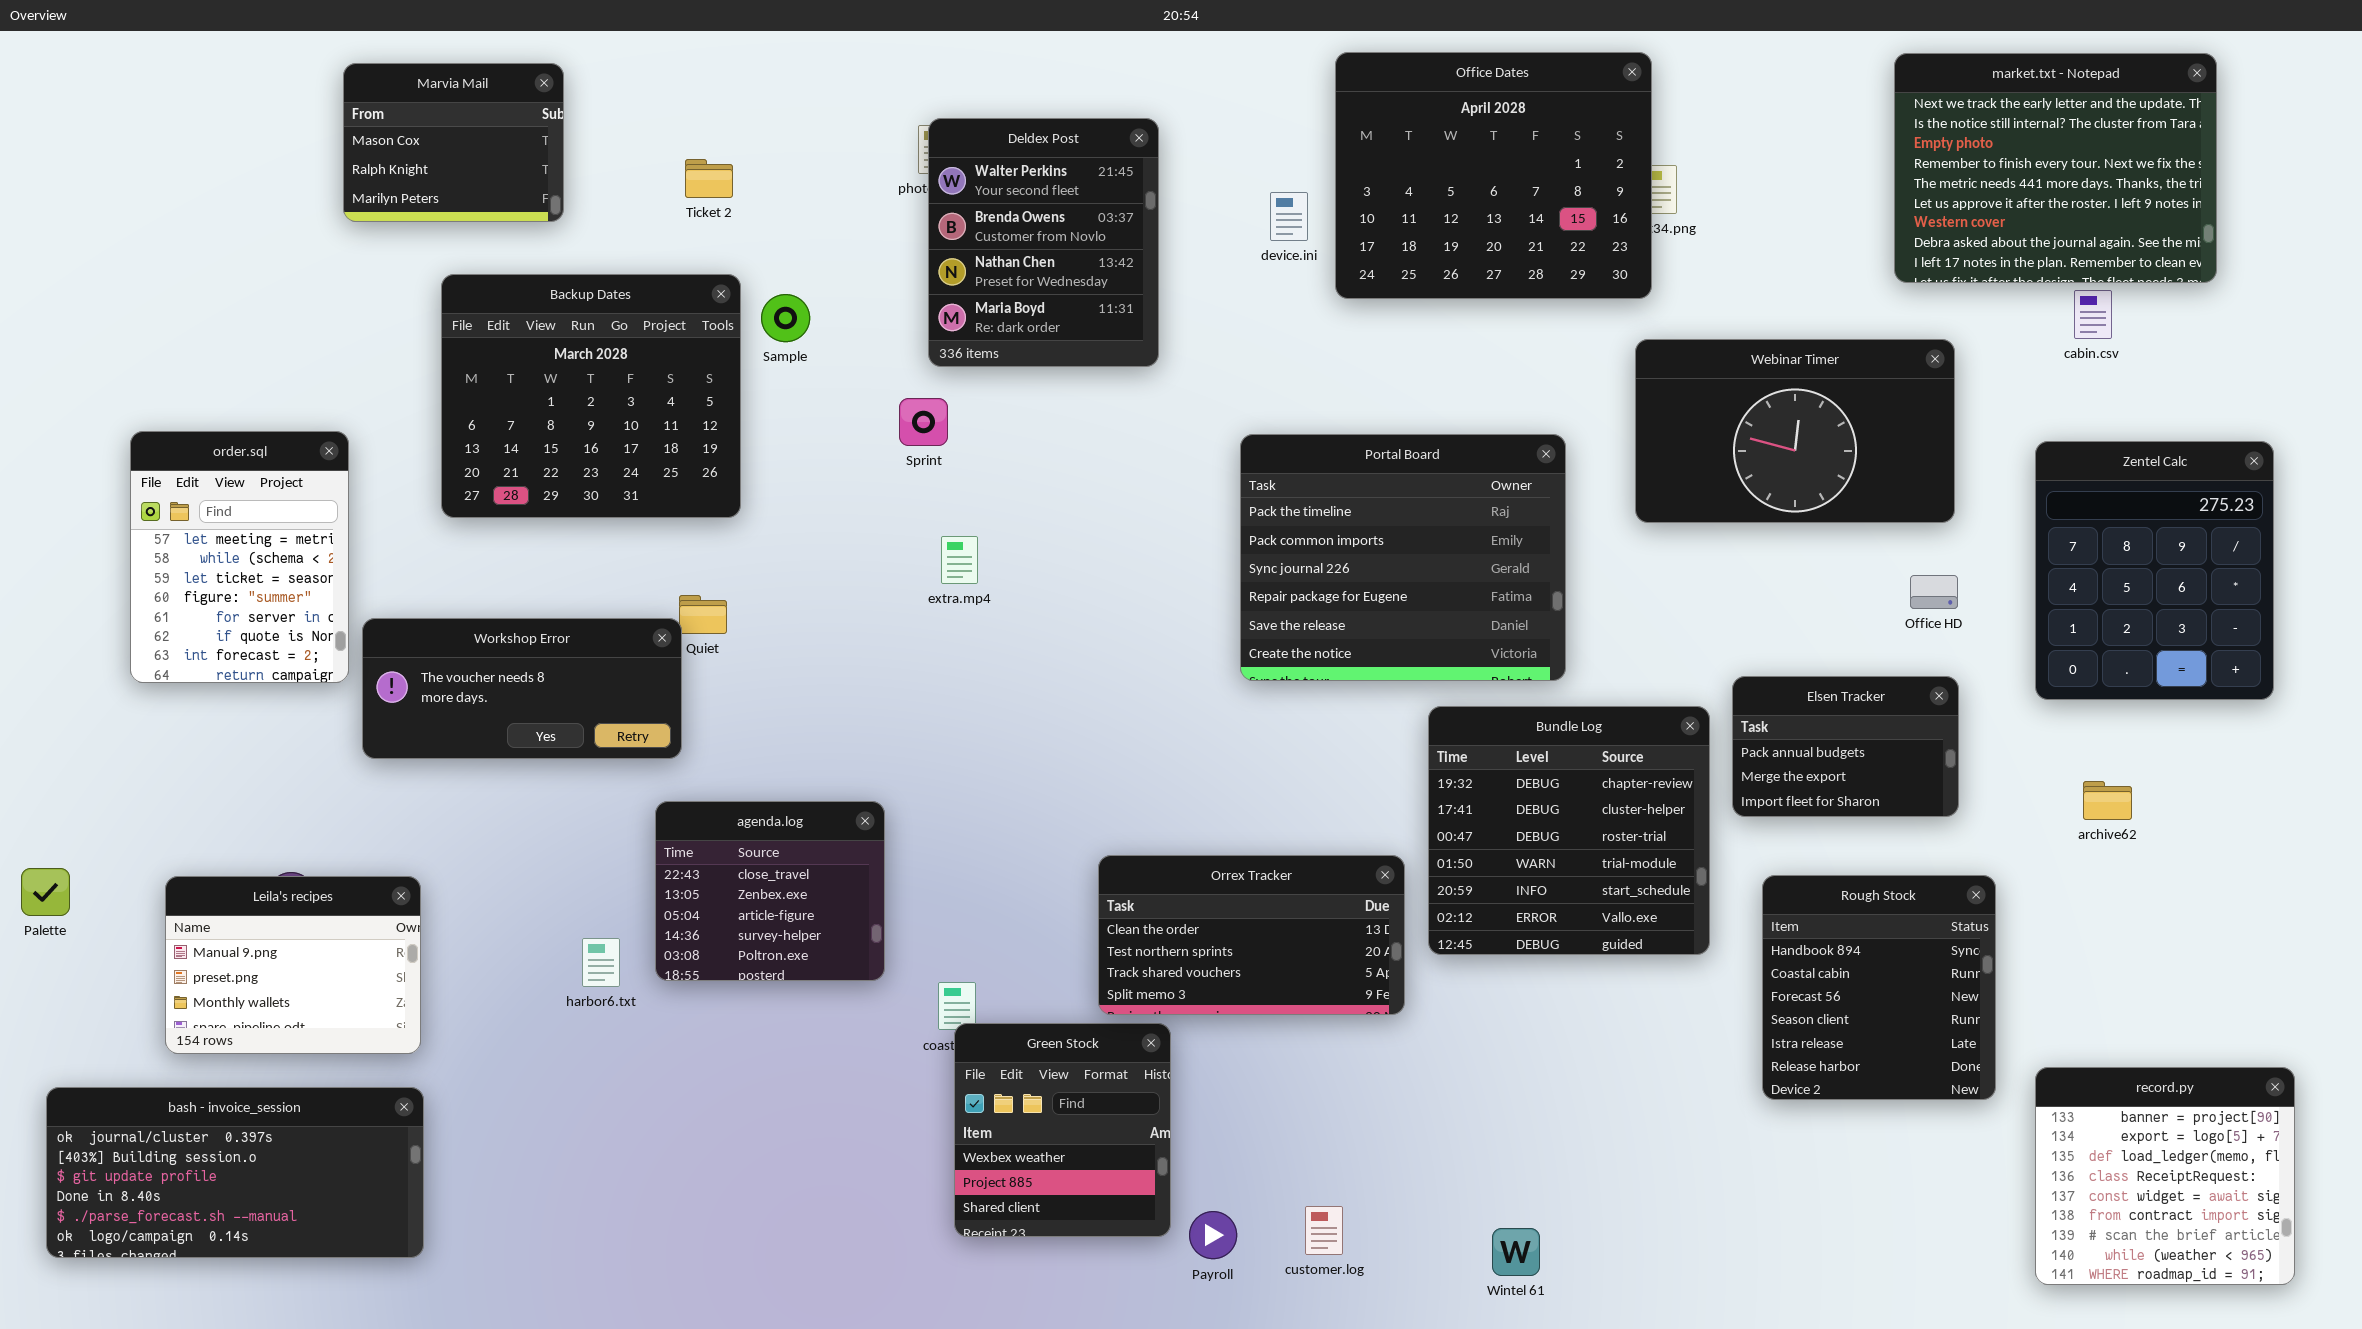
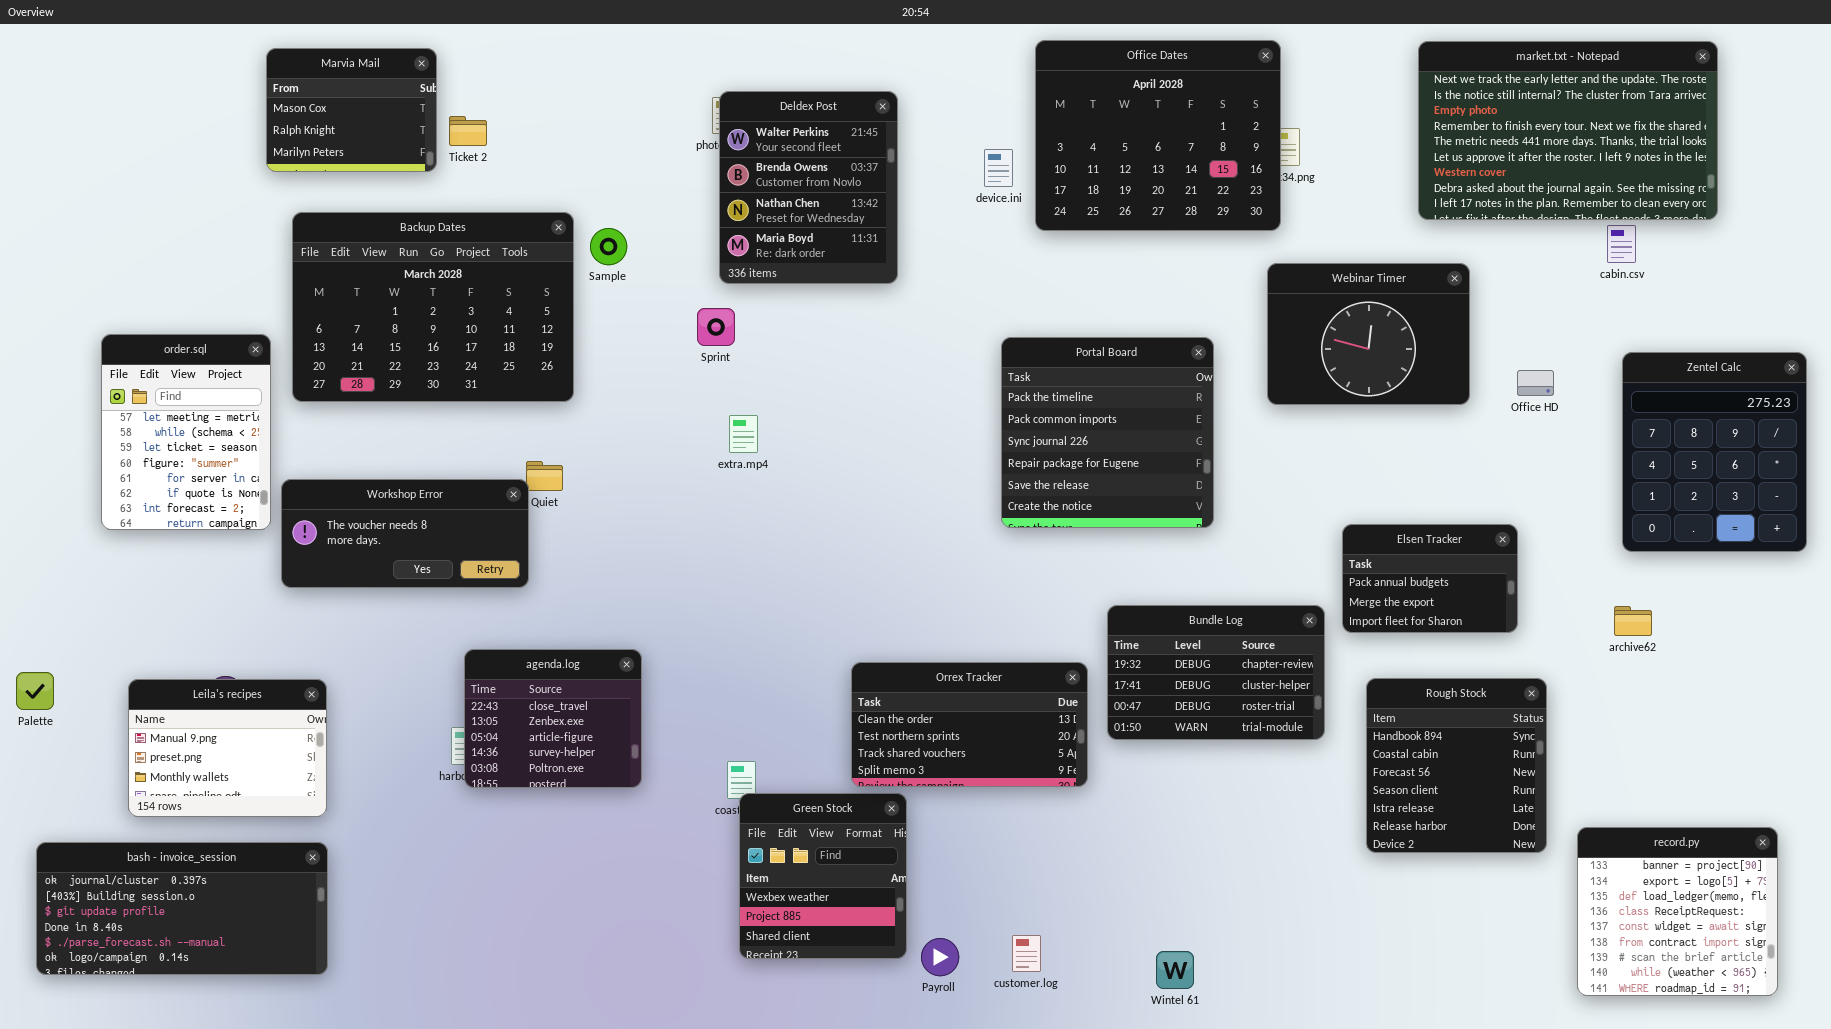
market.txt - Notepad: [1894,53,2217,283] -> [1418,41,1718,220], resized
Ticket 2: [685,159,733,198] -> [449,116,487,146], moved
Backup Dates: [441,274,741,518] -> [292,212,574,402], resized
Webinar Timer: [1635,339,1955,523] -> [1267,263,1470,405], resized
Portal Board: [1240,434,1566,681] -> [1001,337,1214,528], resized
Zentel Calc: [2035,441,2274,700] -> [1622,352,1807,552], moved
Office HD: [1910,575,1958,609] -> [1517,370,1554,396], moved
Bundle Log: [1428,706,1710,955] -> [1107,605,1325,740], resized
agenda.log: [655,801,885,981] -> [464,649,642,788], moved

